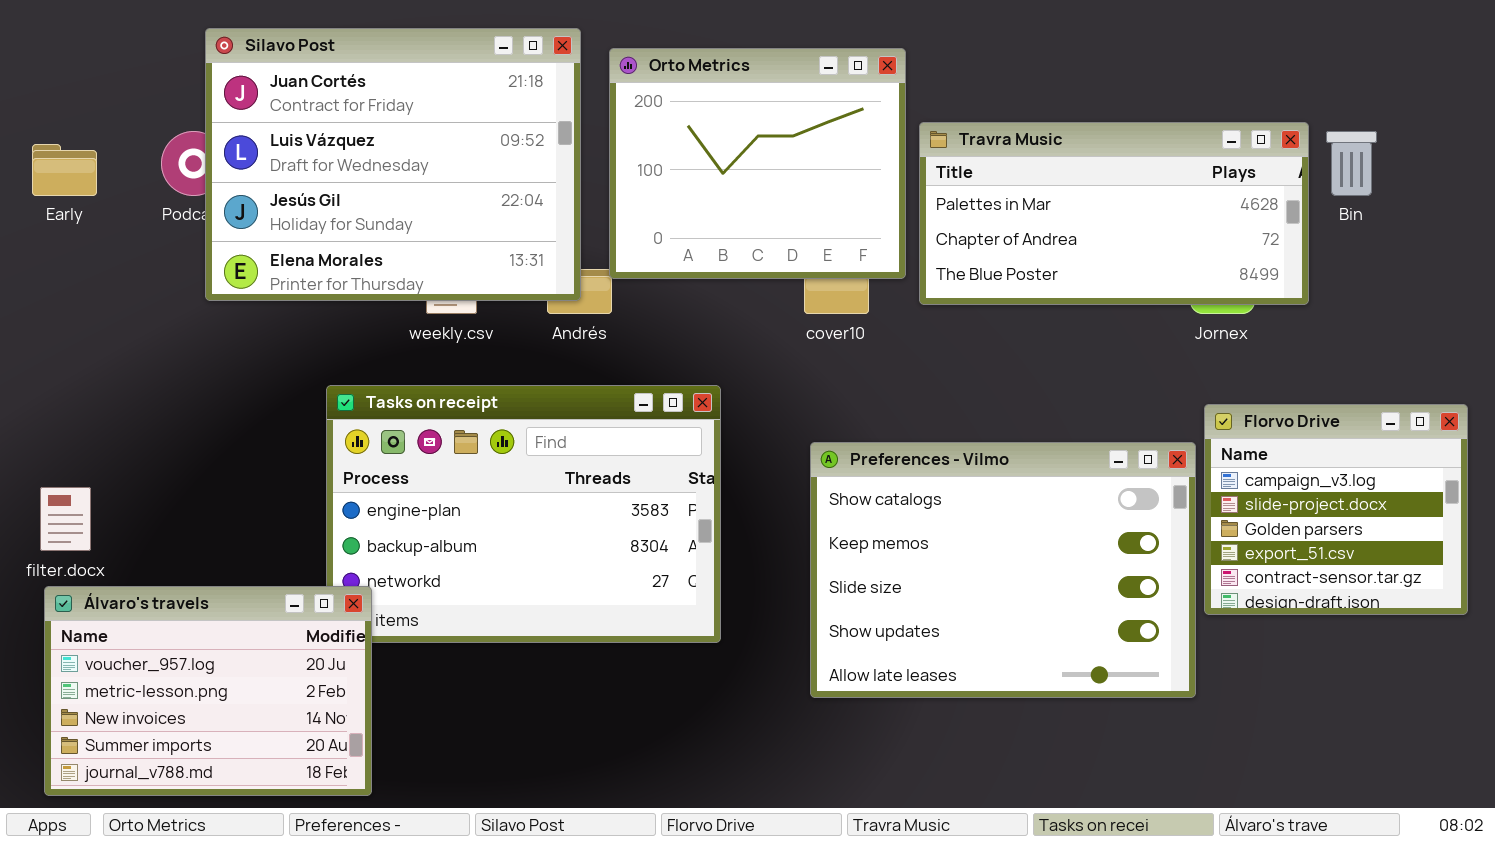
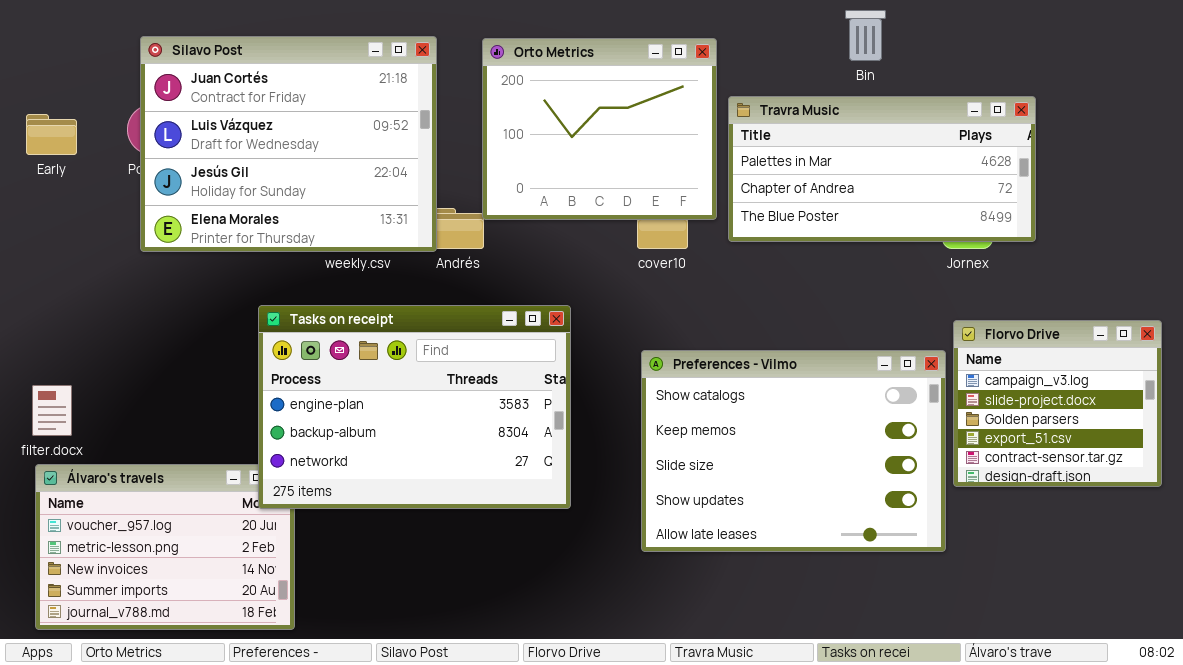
Silavo Post: [205,28,581,301] -> [140,36,437,252], moved
Bin: [1326,131,1377,196] -> [845,10,886,61], moved
Tasks on receipt: [326,385,721,643] -> [258,305,571,509], raised

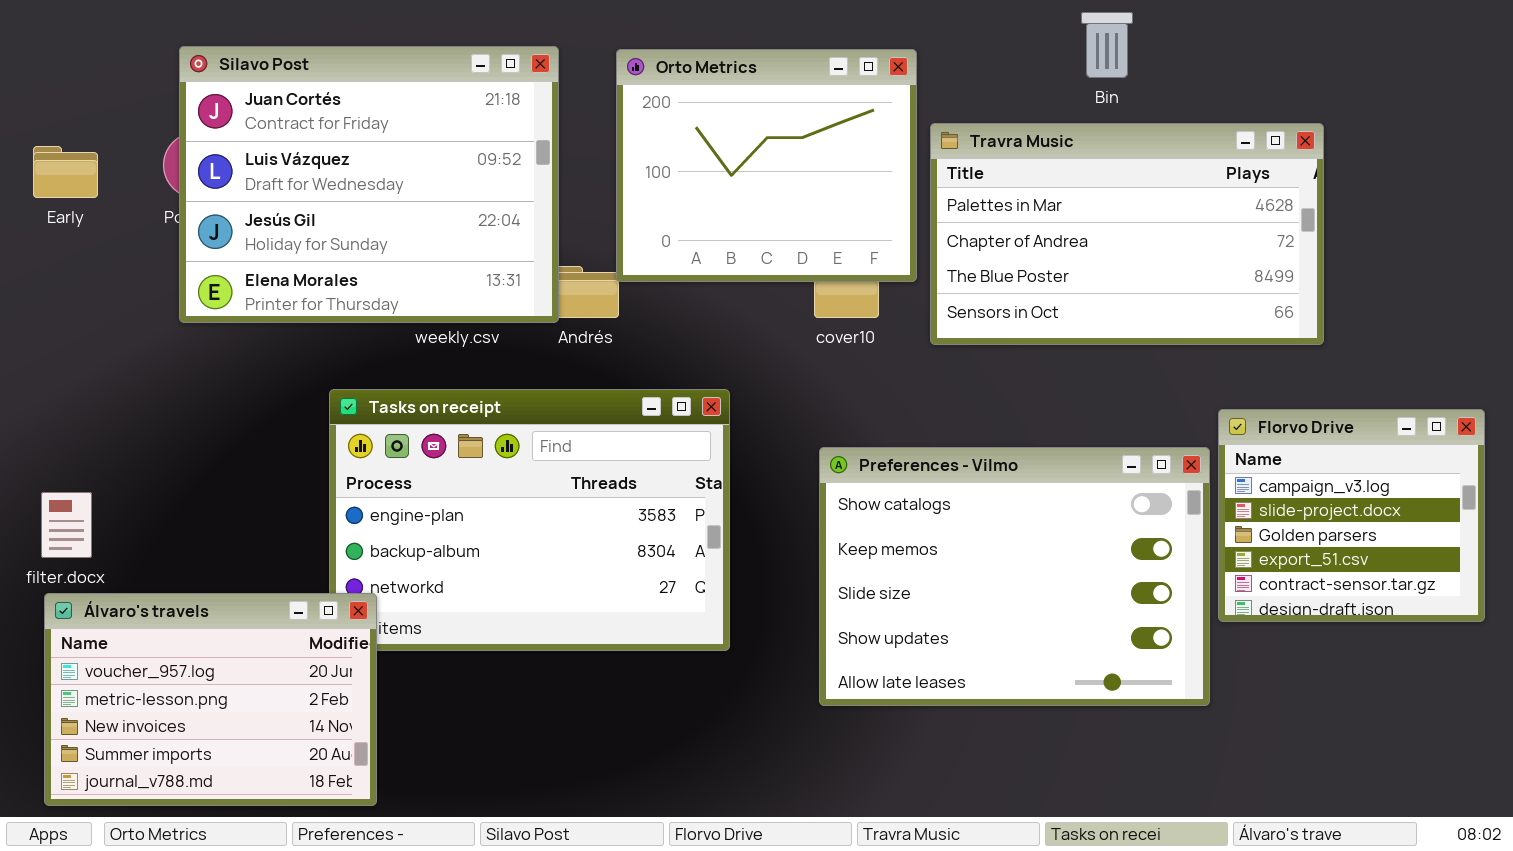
Travra Music: [728,96,1036,242] -> [930,123,1324,345], resized
Álvaro's travels: [35,464,295,630] -> [44,593,377,806], raised

